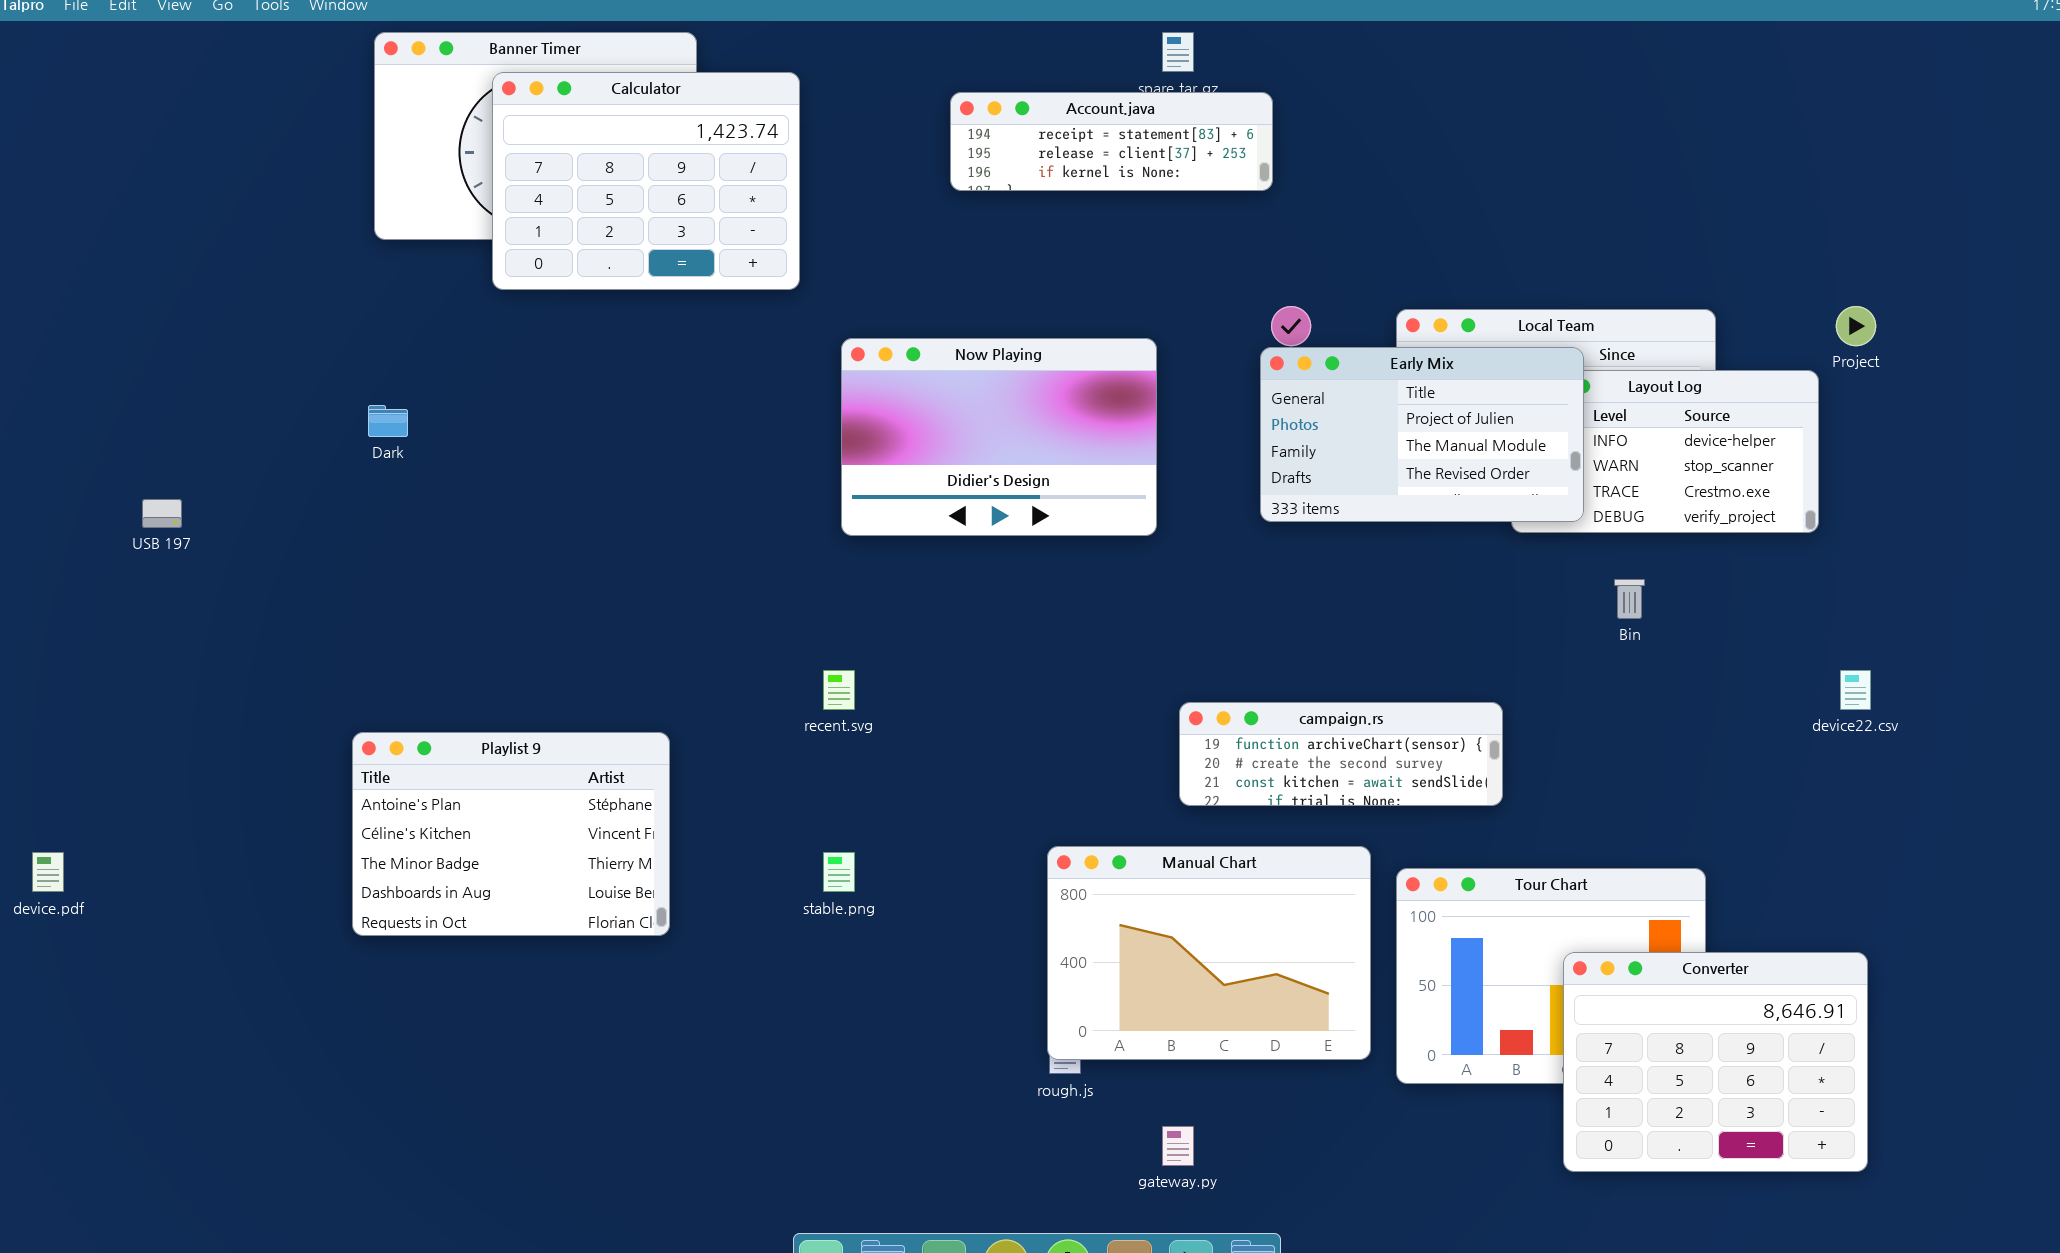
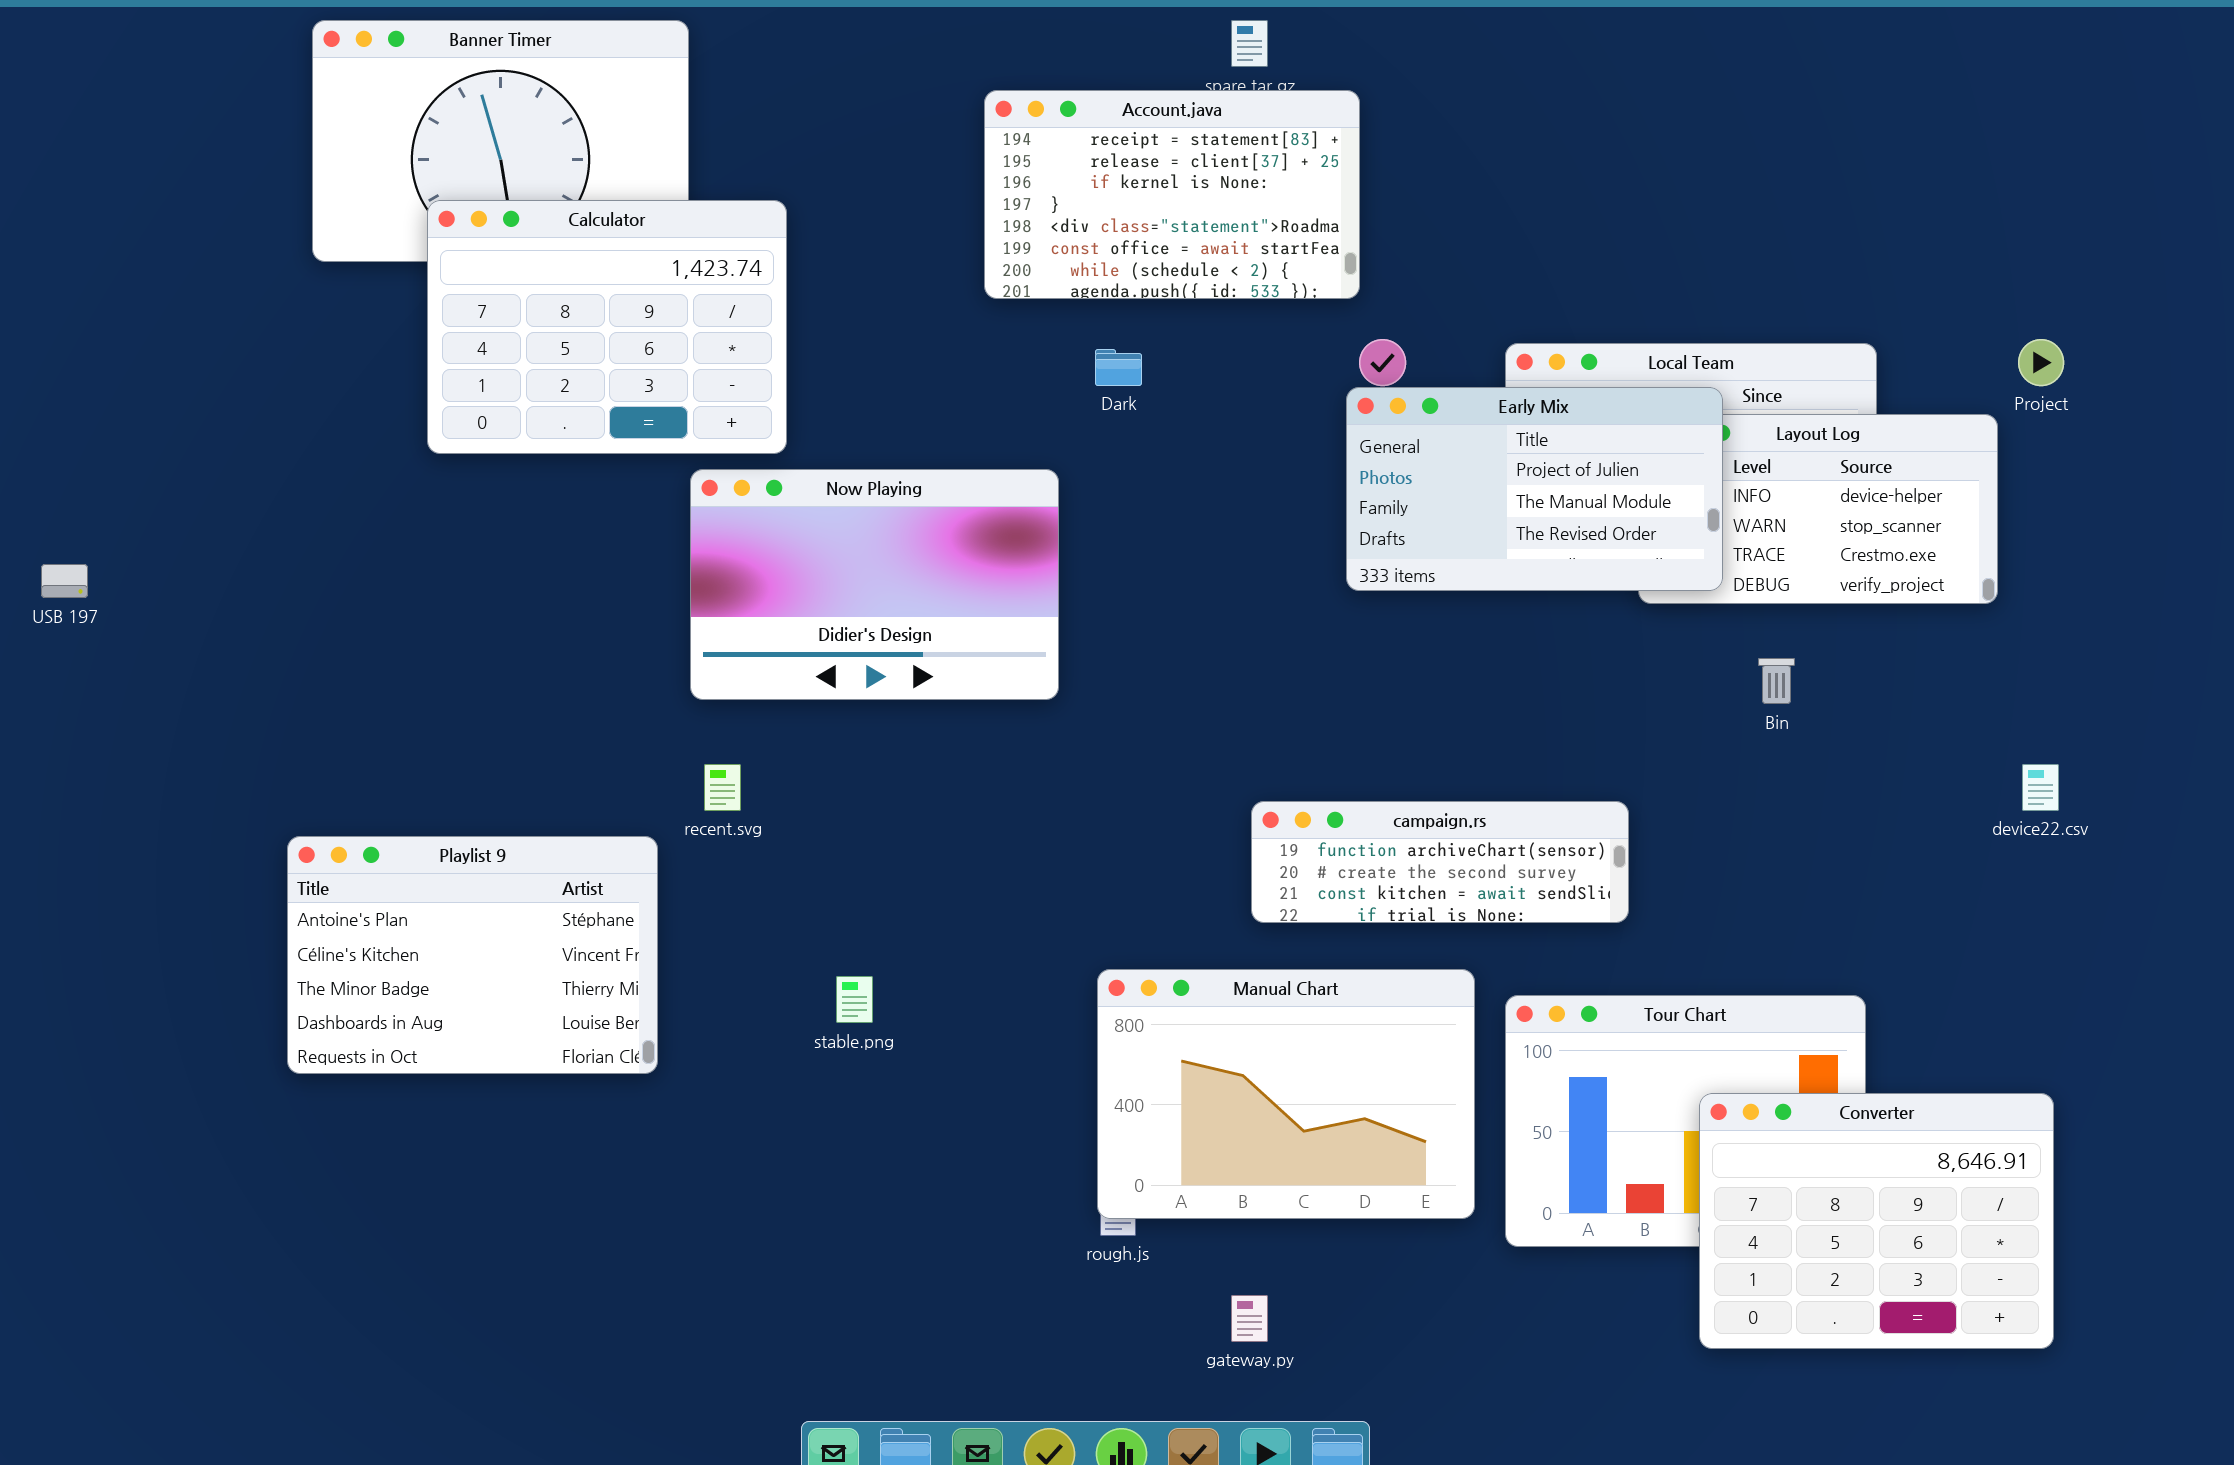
Calculator: [492,72,800,290] -> [427,200,787,454], moved
Account.java: [950,92,1273,191] -> [984,90,1360,299], resized
Now Playing: [841,338,1157,536] -> [690,469,1059,700], moved
Dark: [368,405,408,437] -> [1095,349,1142,386], moved
recent.svg: [823,670,855,710] -> [704,764,741,811], moved

